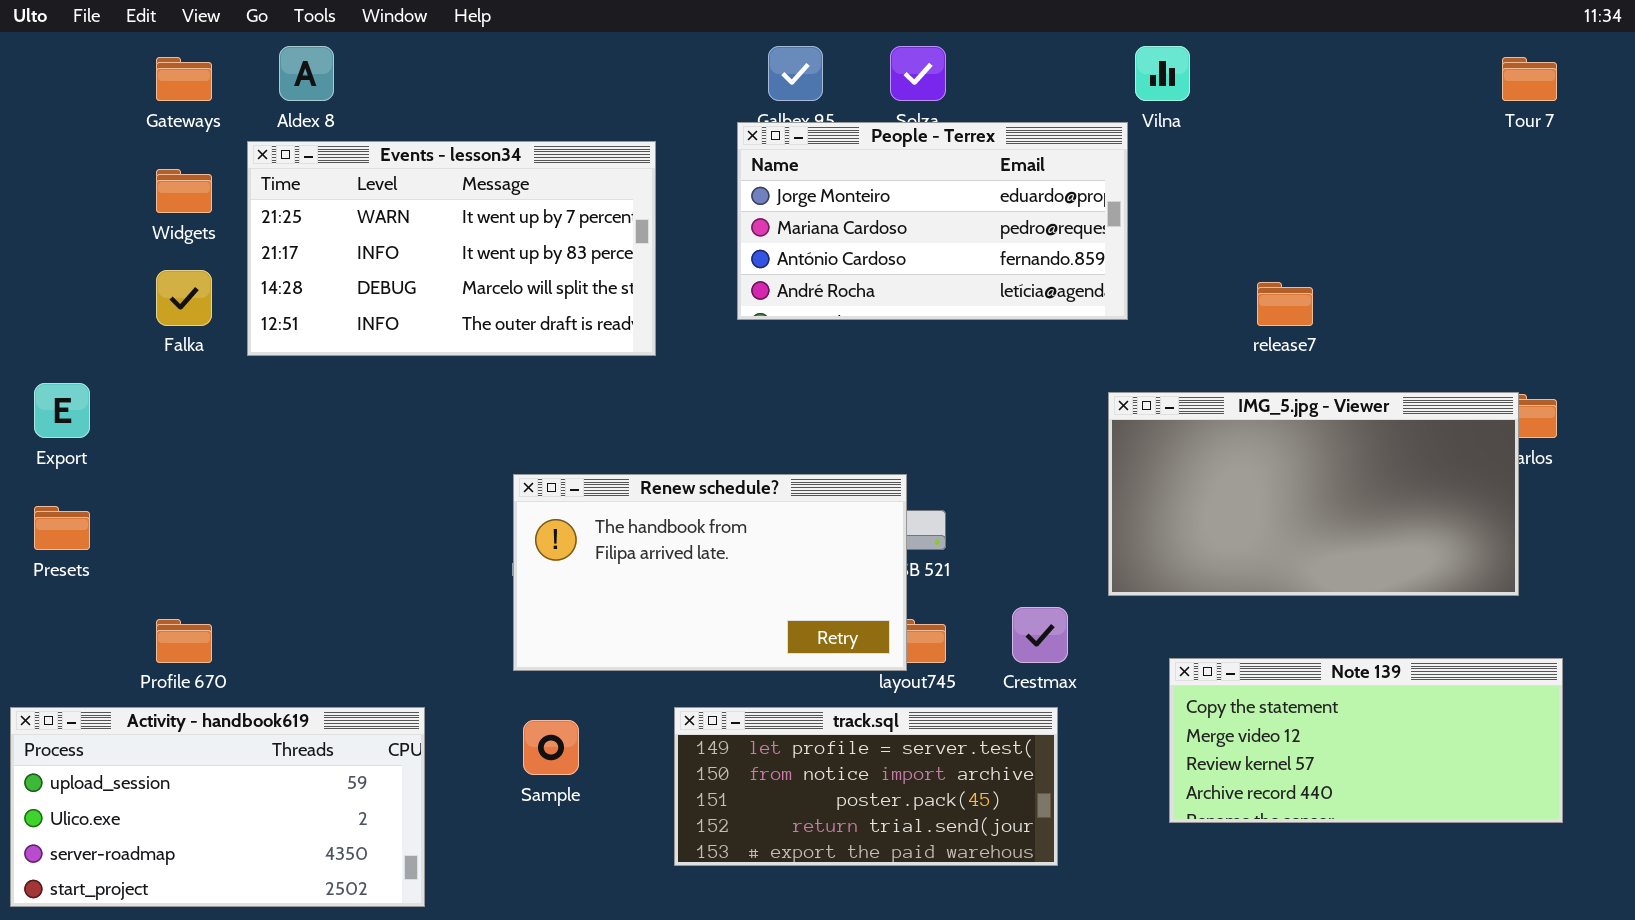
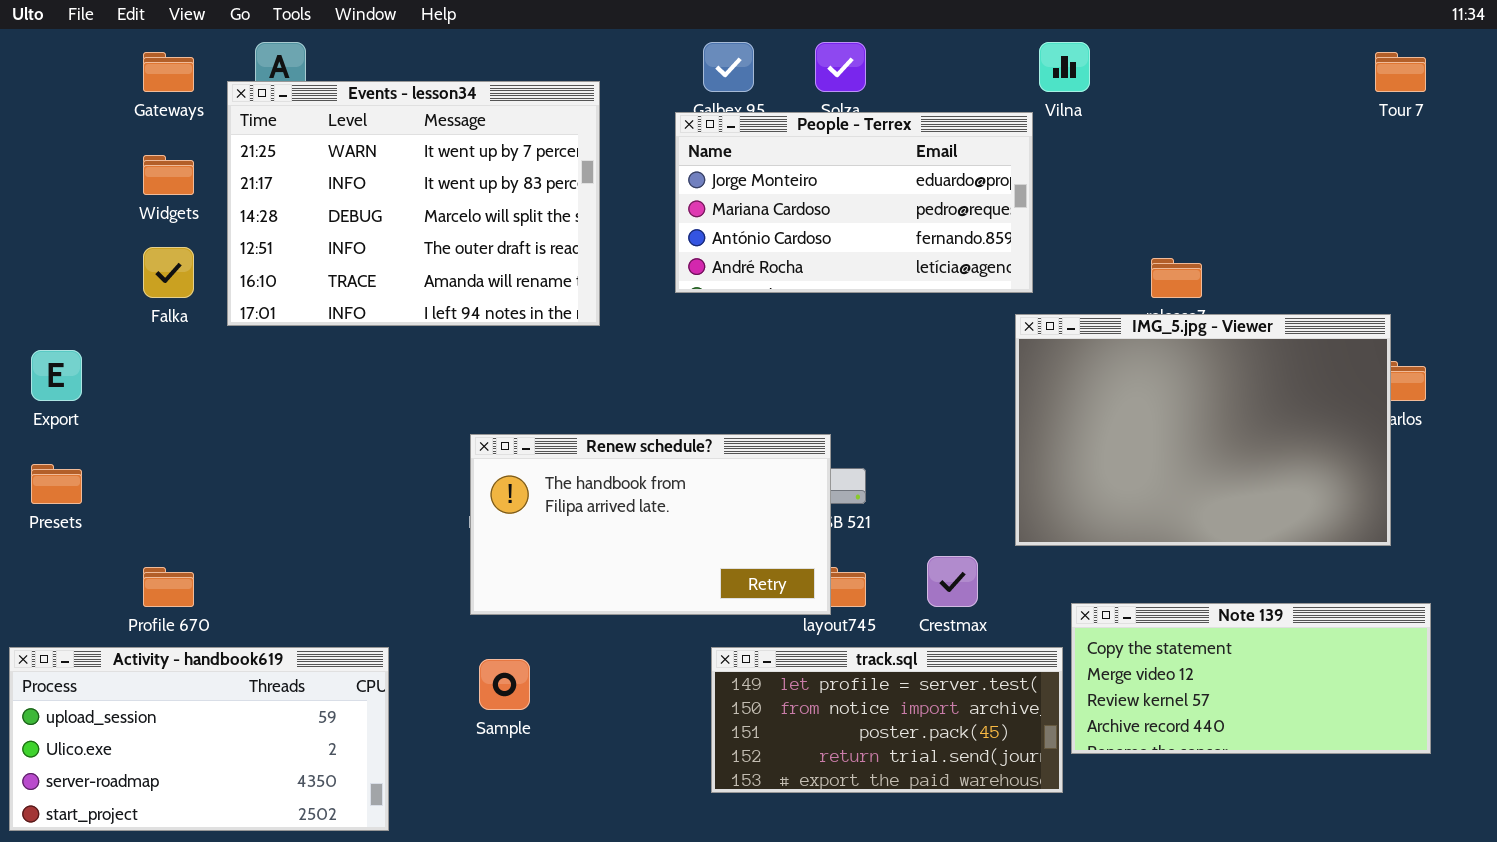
Events - lesson34: [247,141,656,356] -> [227,81,600,326], resized
IMG_5.jpg - Viewer: [1108,392,1519,596] -> [1015,314,1391,546], resized
track.sql: [674,707,1058,866] -> [711,647,1063,793], moved

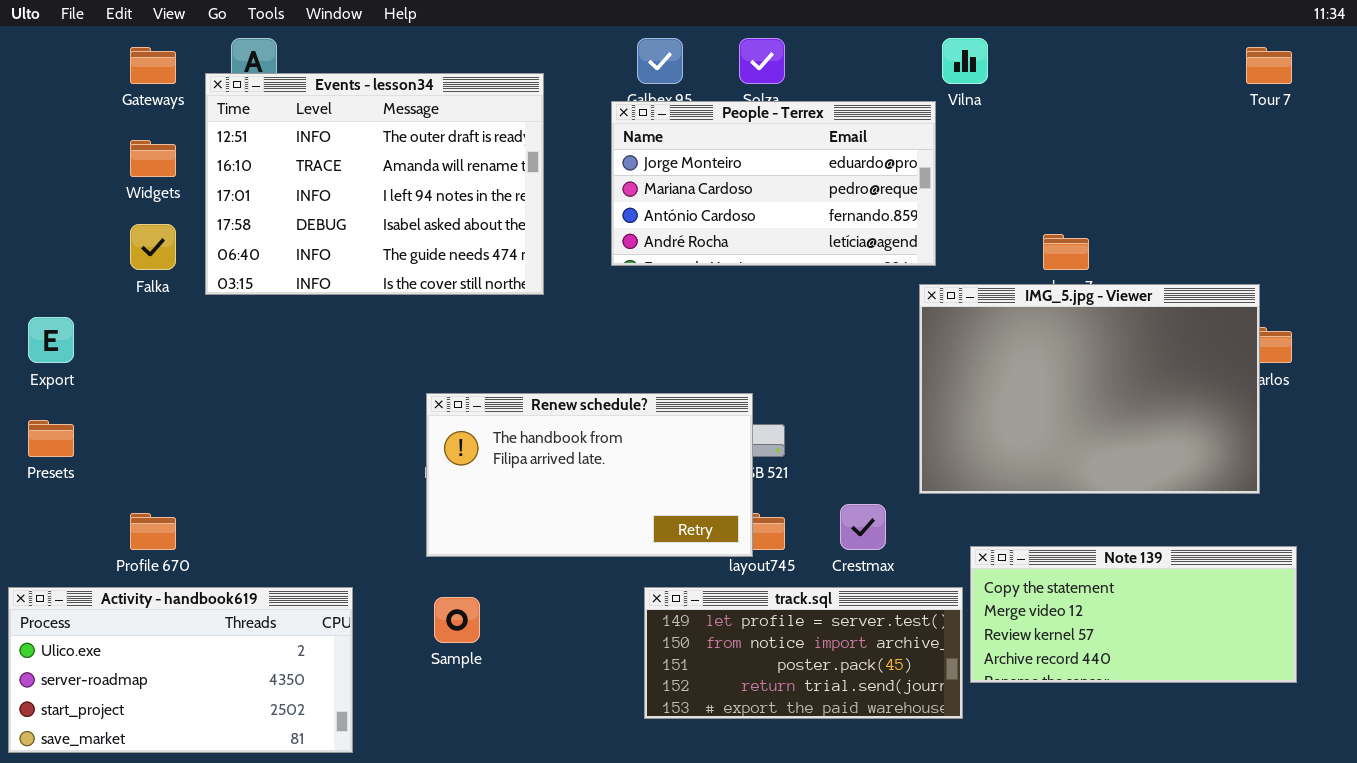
Events - lesson34: [227,81,600,326] -> [205,73,544,295], scrolled down 3 rows
Activity - handbook619: [9,647,389,831] -> [8,587,353,753], scrolled down 1 row

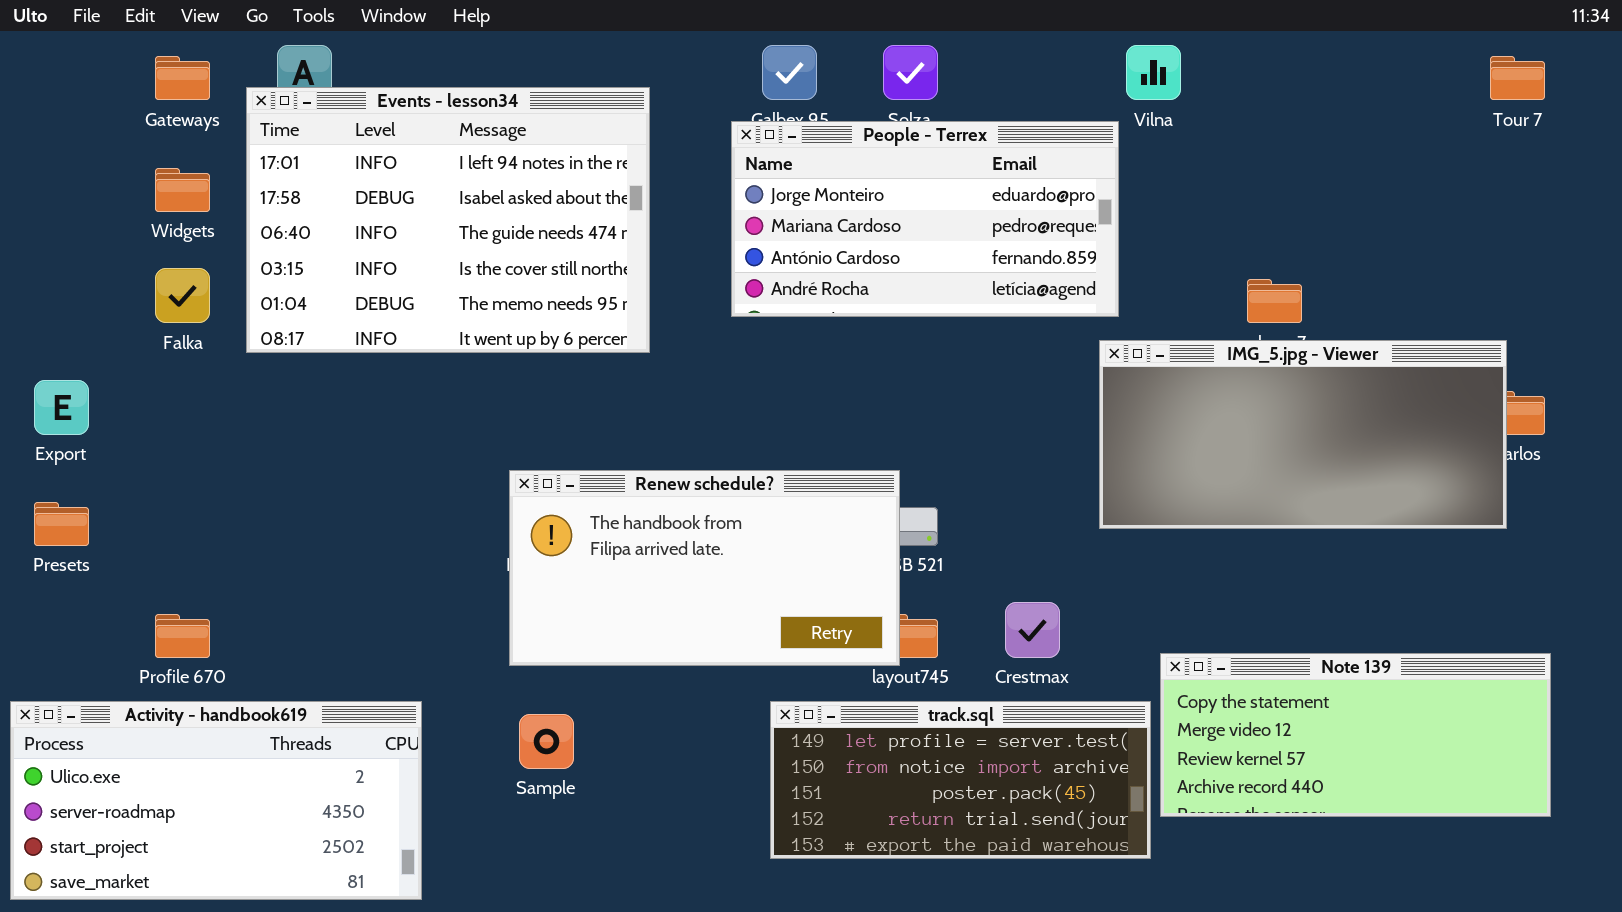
Events - lesson34: [205,73,544,295] -> [246,87,650,353], scrolled down 2 rows
IMG_5.jpg - Viewer: [919,284,1260,494] -> [1099,340,1507,529], resized

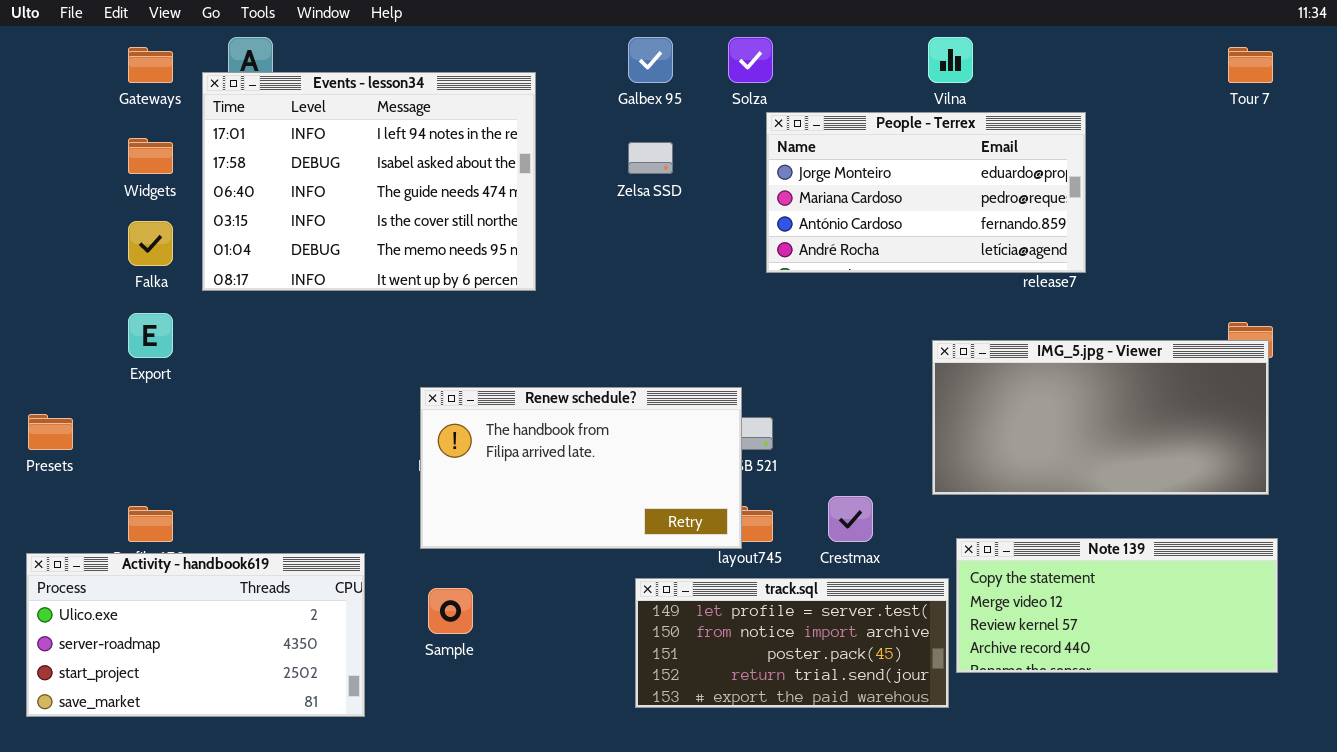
People - Terrex: [731,121,1119,317] -> [766,112,1086,273], moved
IMG_5.jpg - Viewer: [1099,340,1507,529] -> [932,340,1269,495], moved
Export: [34,380,89,435] -> [128,313,173,358], moved
Activity - handbook619: [10,701,422,900] -> [26,553,365,717], moved

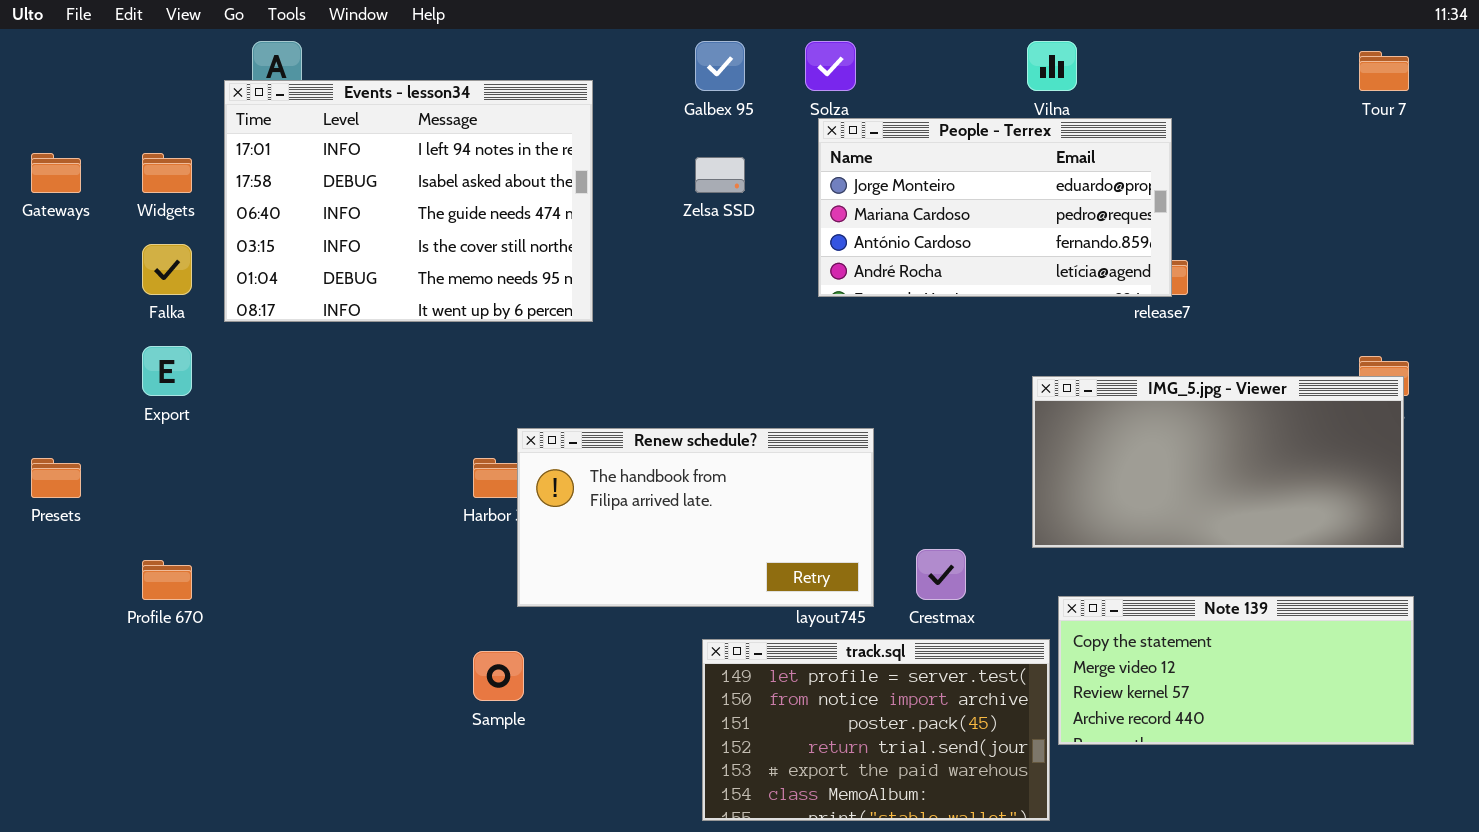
Gateways: [128,47,173,83] -> [31,153,81,193], moved
People - Terrex: [766,112,1086,273] -> [818,118,1172,297], moved
Renew schedule?: [420,387,742,549] -> [517,428,874,607], moved
Activity - handbook619: [26,553,365,717] -> none, closed
track.sql: [635,578,949,708] -> [702,639,1050,821], resized

